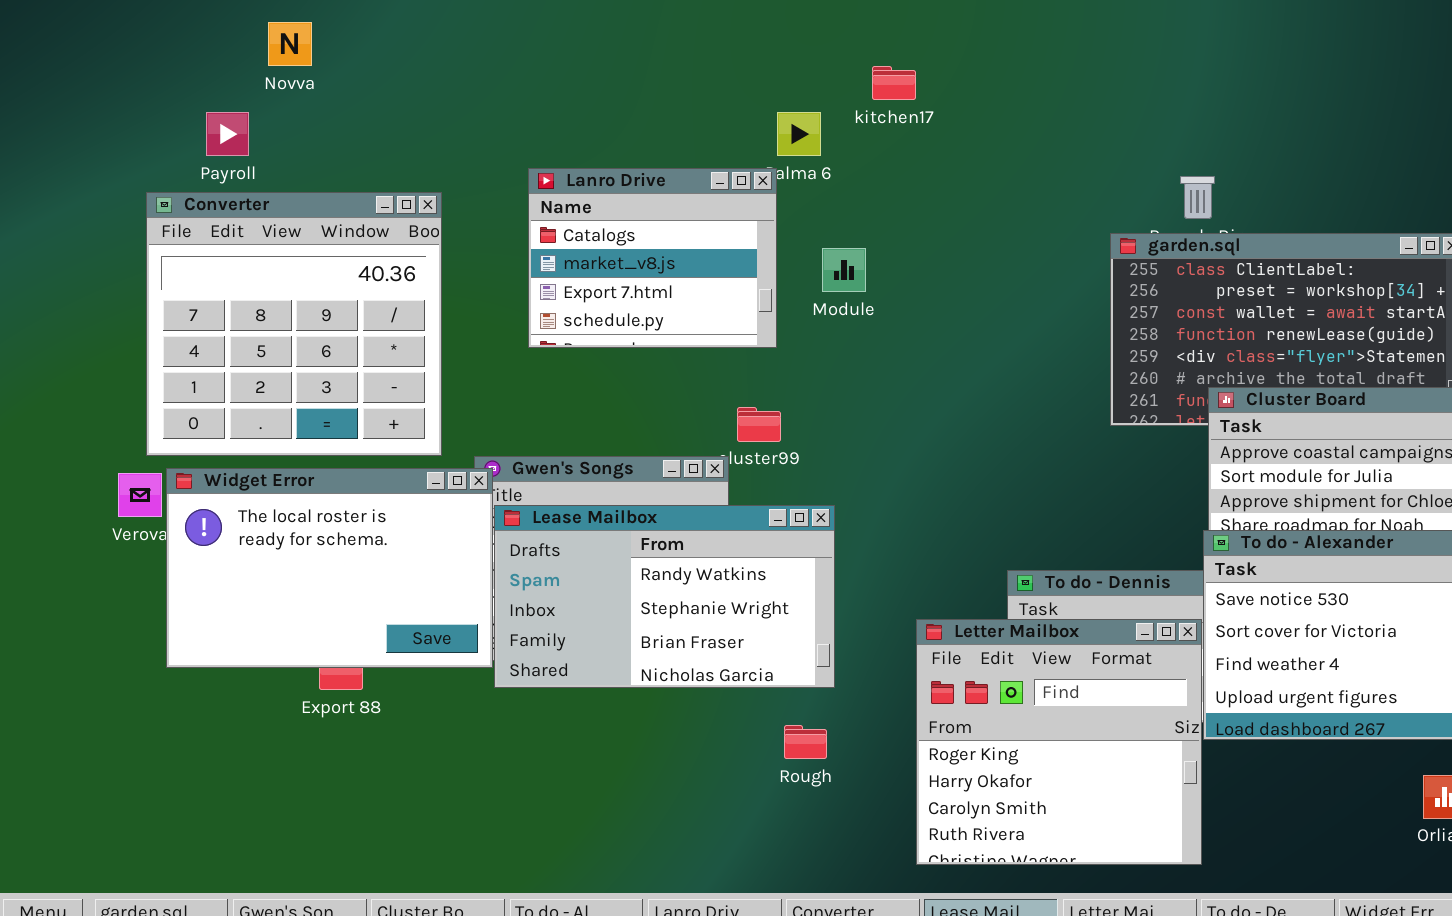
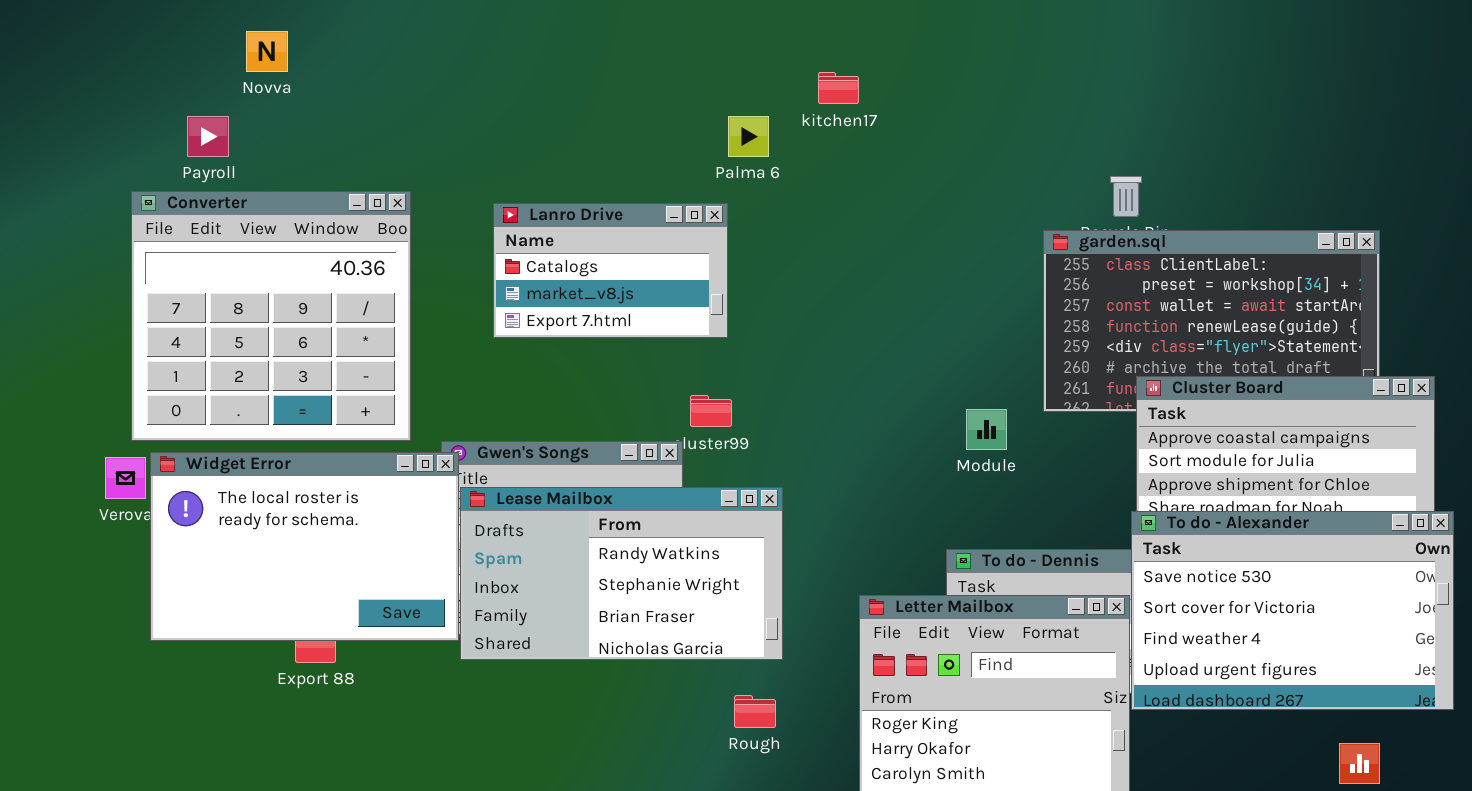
Lanro Drive: [528,168,777,348] -> [493,203,728,338], resized
Module: [822,248,866,292] -> [966,409,1007,450], moved

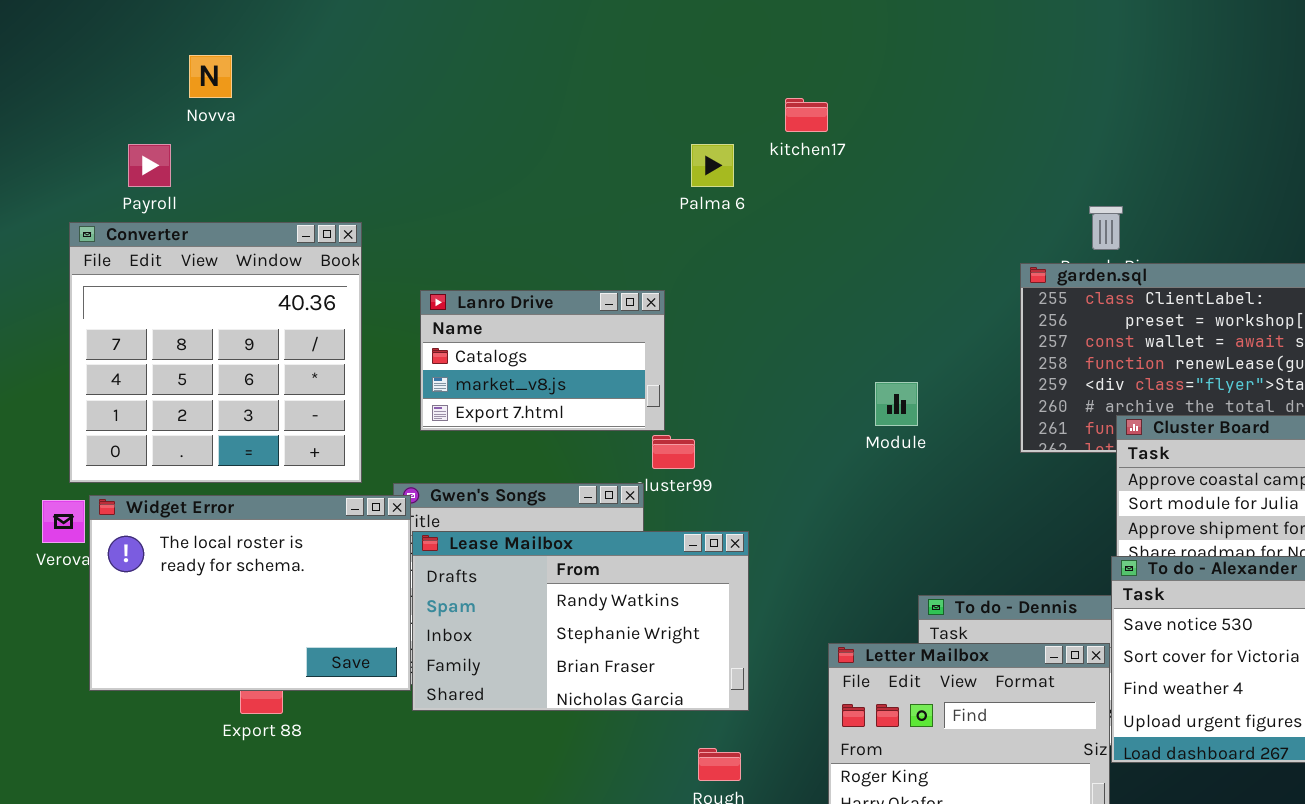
Lanro Drive: [493,203,728,338] -> [420,290,665,431], moved
Module: [966,409,1007,450] -> [875,382,918,426], moved

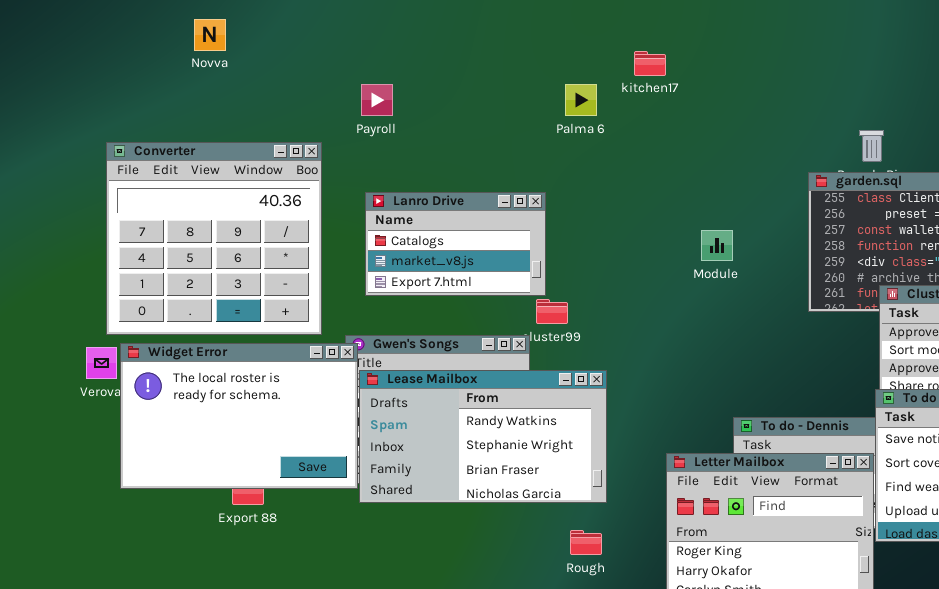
Payroll: [128,144,171,187] -> [361,84,393,116], moved
Module: [875,382,918,426] -> [701,230,733,261], moved

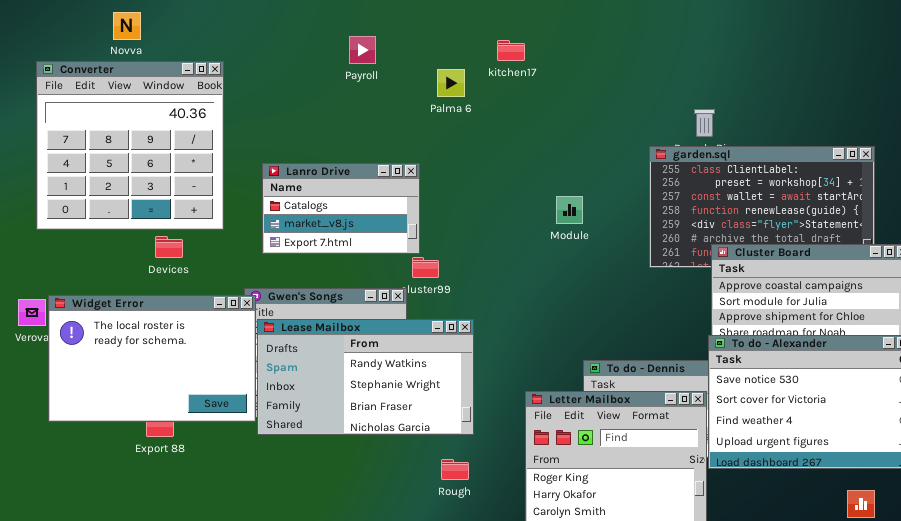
Payroll: [361,84,393,116] -> [349,36,376,64], moved
Converter: [106,142,322,335] -> [36,61,224,230], moved

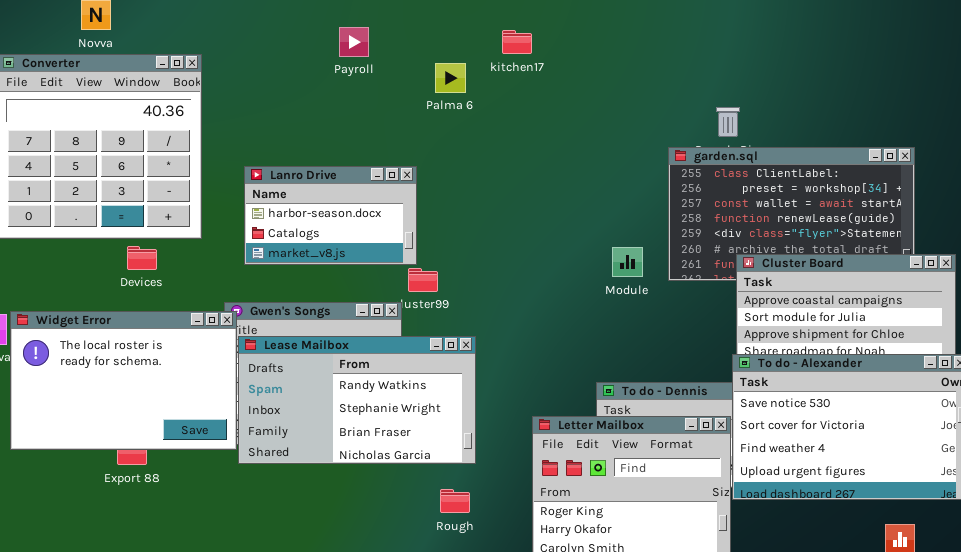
Lanro Drive: [262,163,420,254] -> [244,166,417,265], scrolled up 1 row
Module: [556,196,583,224] -> [612,247,643,277], moved

